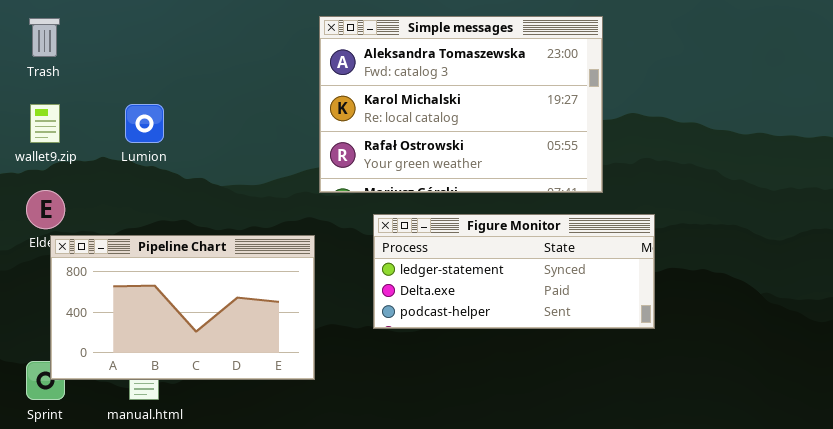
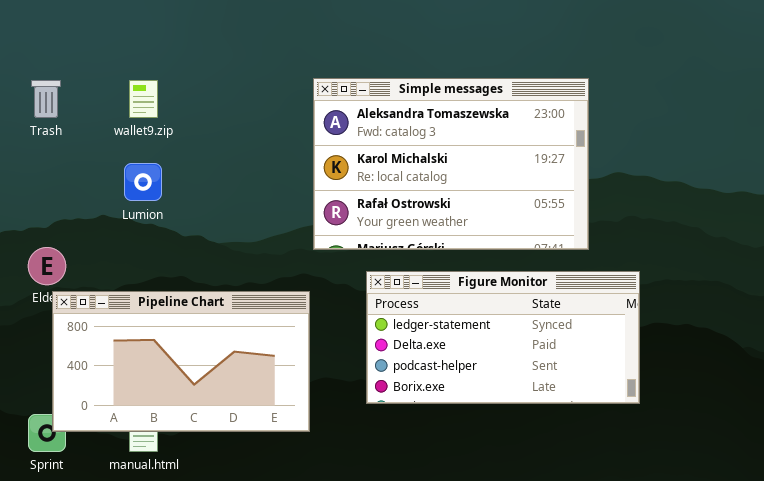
wallet9.zip: [30,104,60,143] -> [129,80,158,118], moved
Figure Monitor: [373,214,655,329] -> [366,271,640,404], resized

